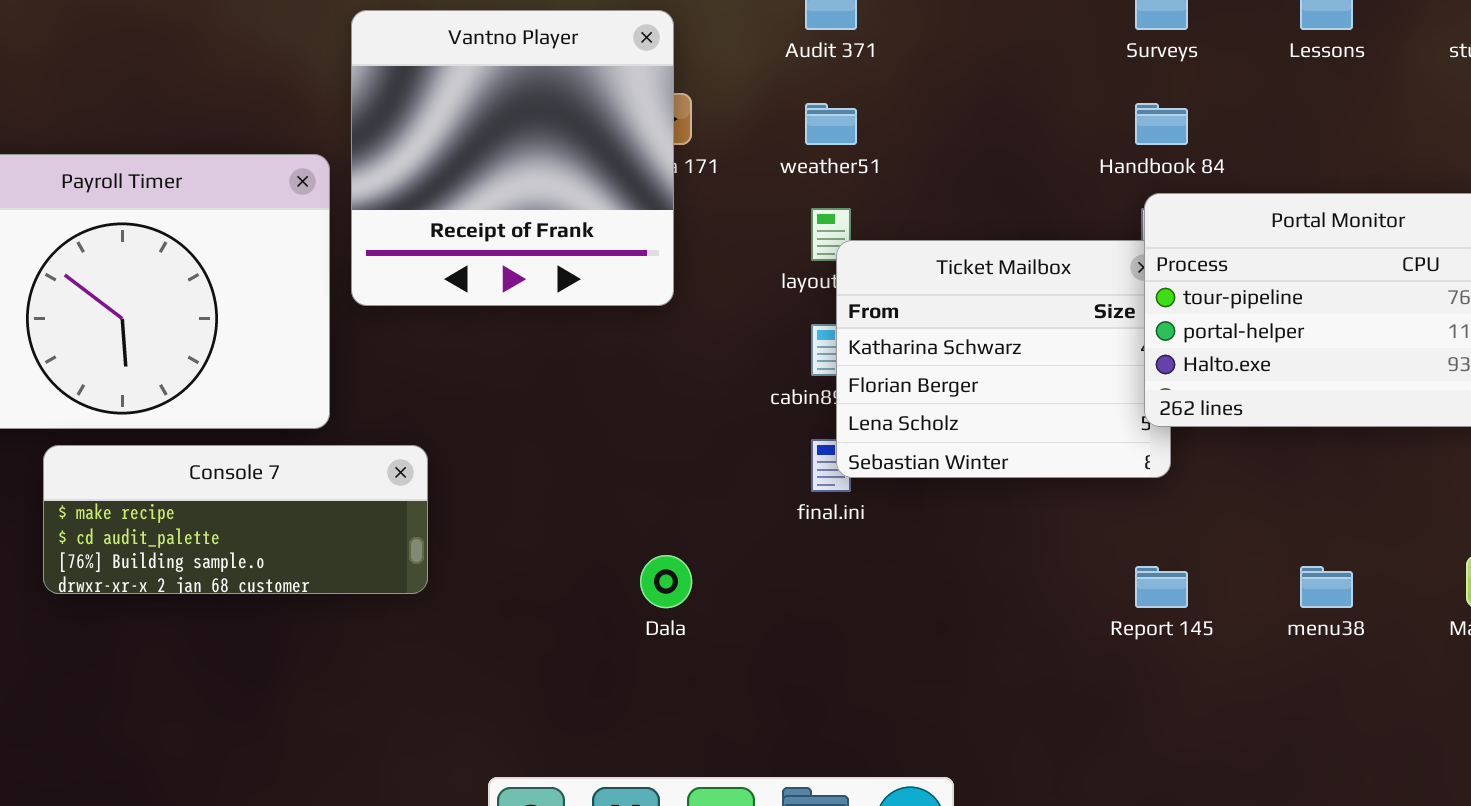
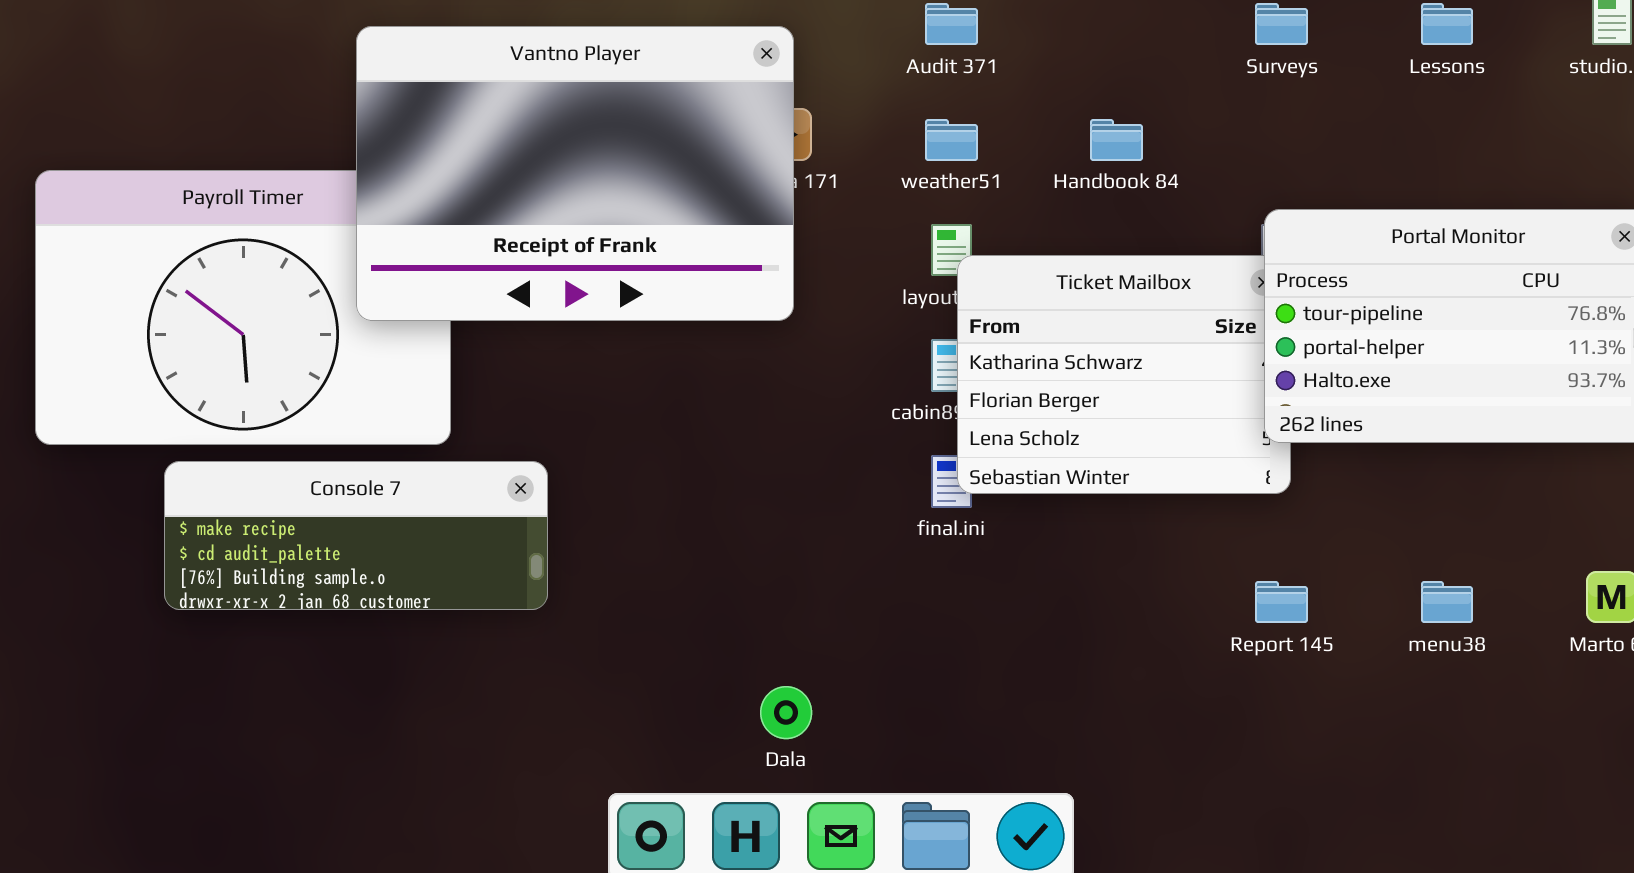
Vantno Player: [351,10,674,306] -> [356,26,794,321], resized
Handbook 84: [1135,103,1188,145] -> [1090,119,1143,161], moved
Dala: [640,555,692,608] -> [760,686,812,739], moved

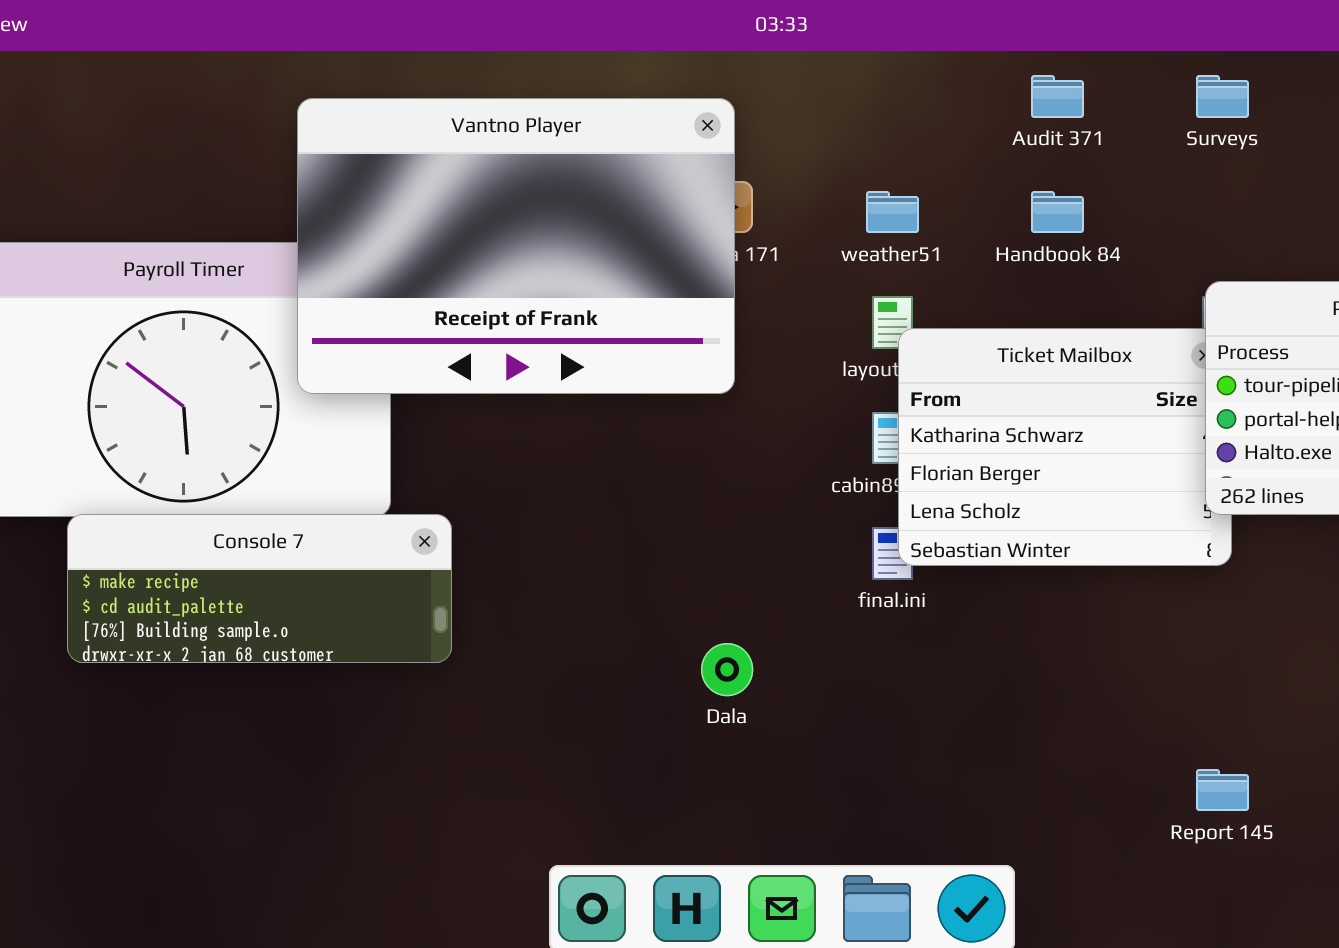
Audit 371: [925,3,978,45] -> [1031,75,1084,118], moved
Console 7: [164,461,548,610] -> [67,514,452,663], moved
Report 145: [1255,581,1308,623] -> [1196,769,1249,811], moved
Dala: [760,686,812,739] -> [701,643,753,696], moved

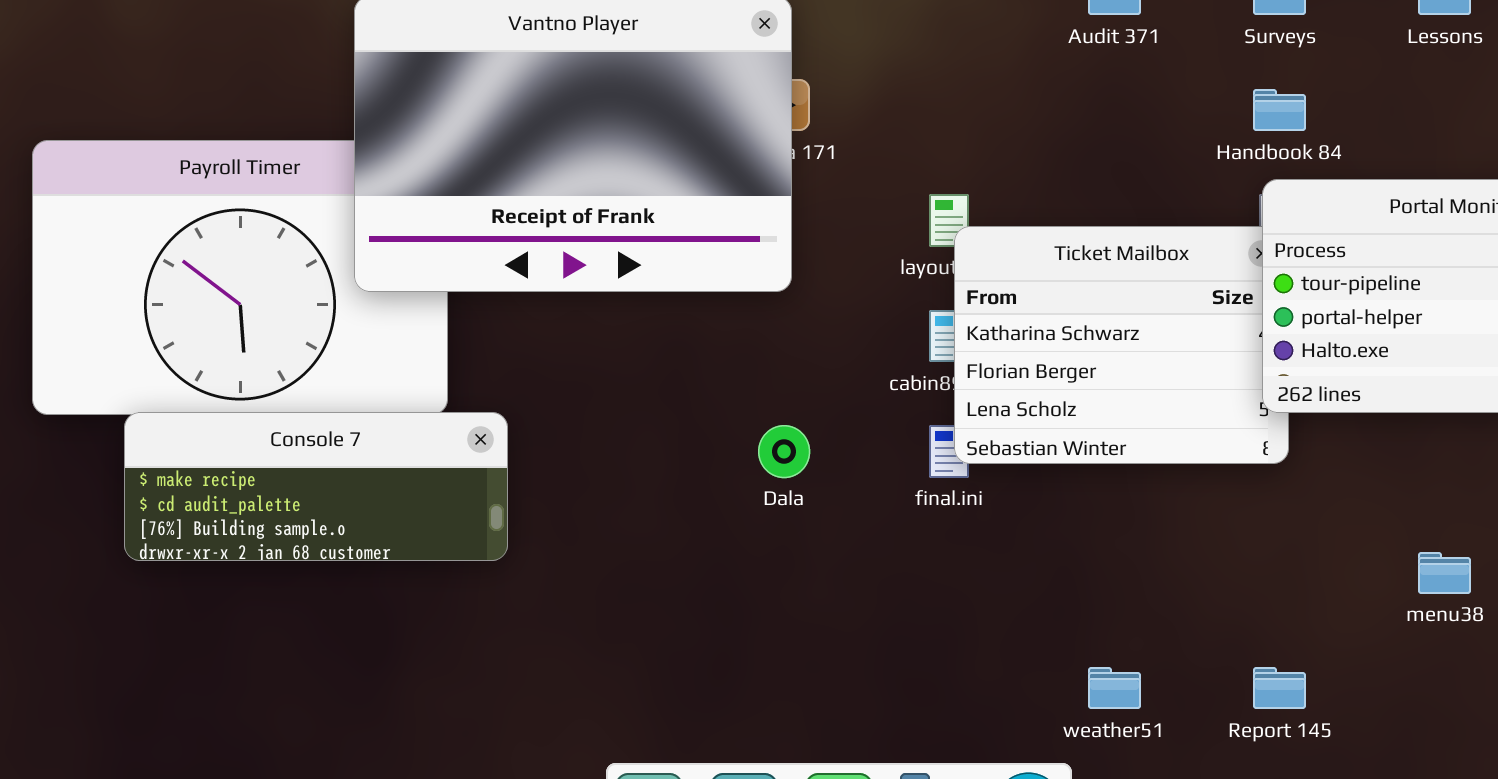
weather51: [866,191,919,233] -> [1088,667,1141,709], moved
Handbook 84: [1031,191,1084,233] -> [1253,89,1306,131], moved
Dala: [701,643,753,696] -> [758,425,810,478], moved

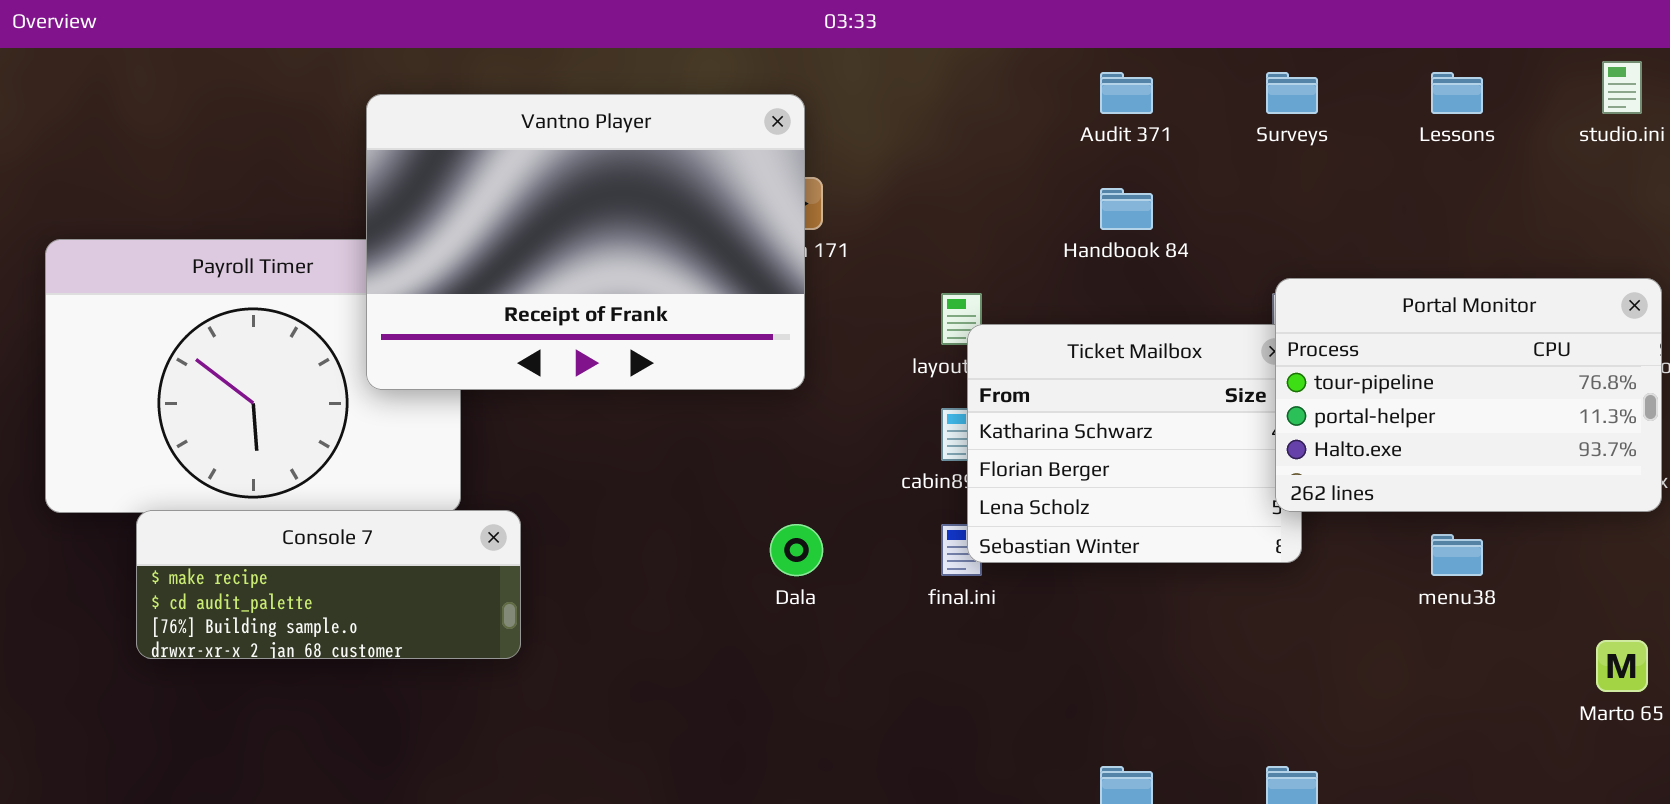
Handbook 84: [1253,89,1306,131] -> [1100,188,1153,230], moved
menu38: [1418,552,1471,594] -> [1431,534,1483,576], moved

